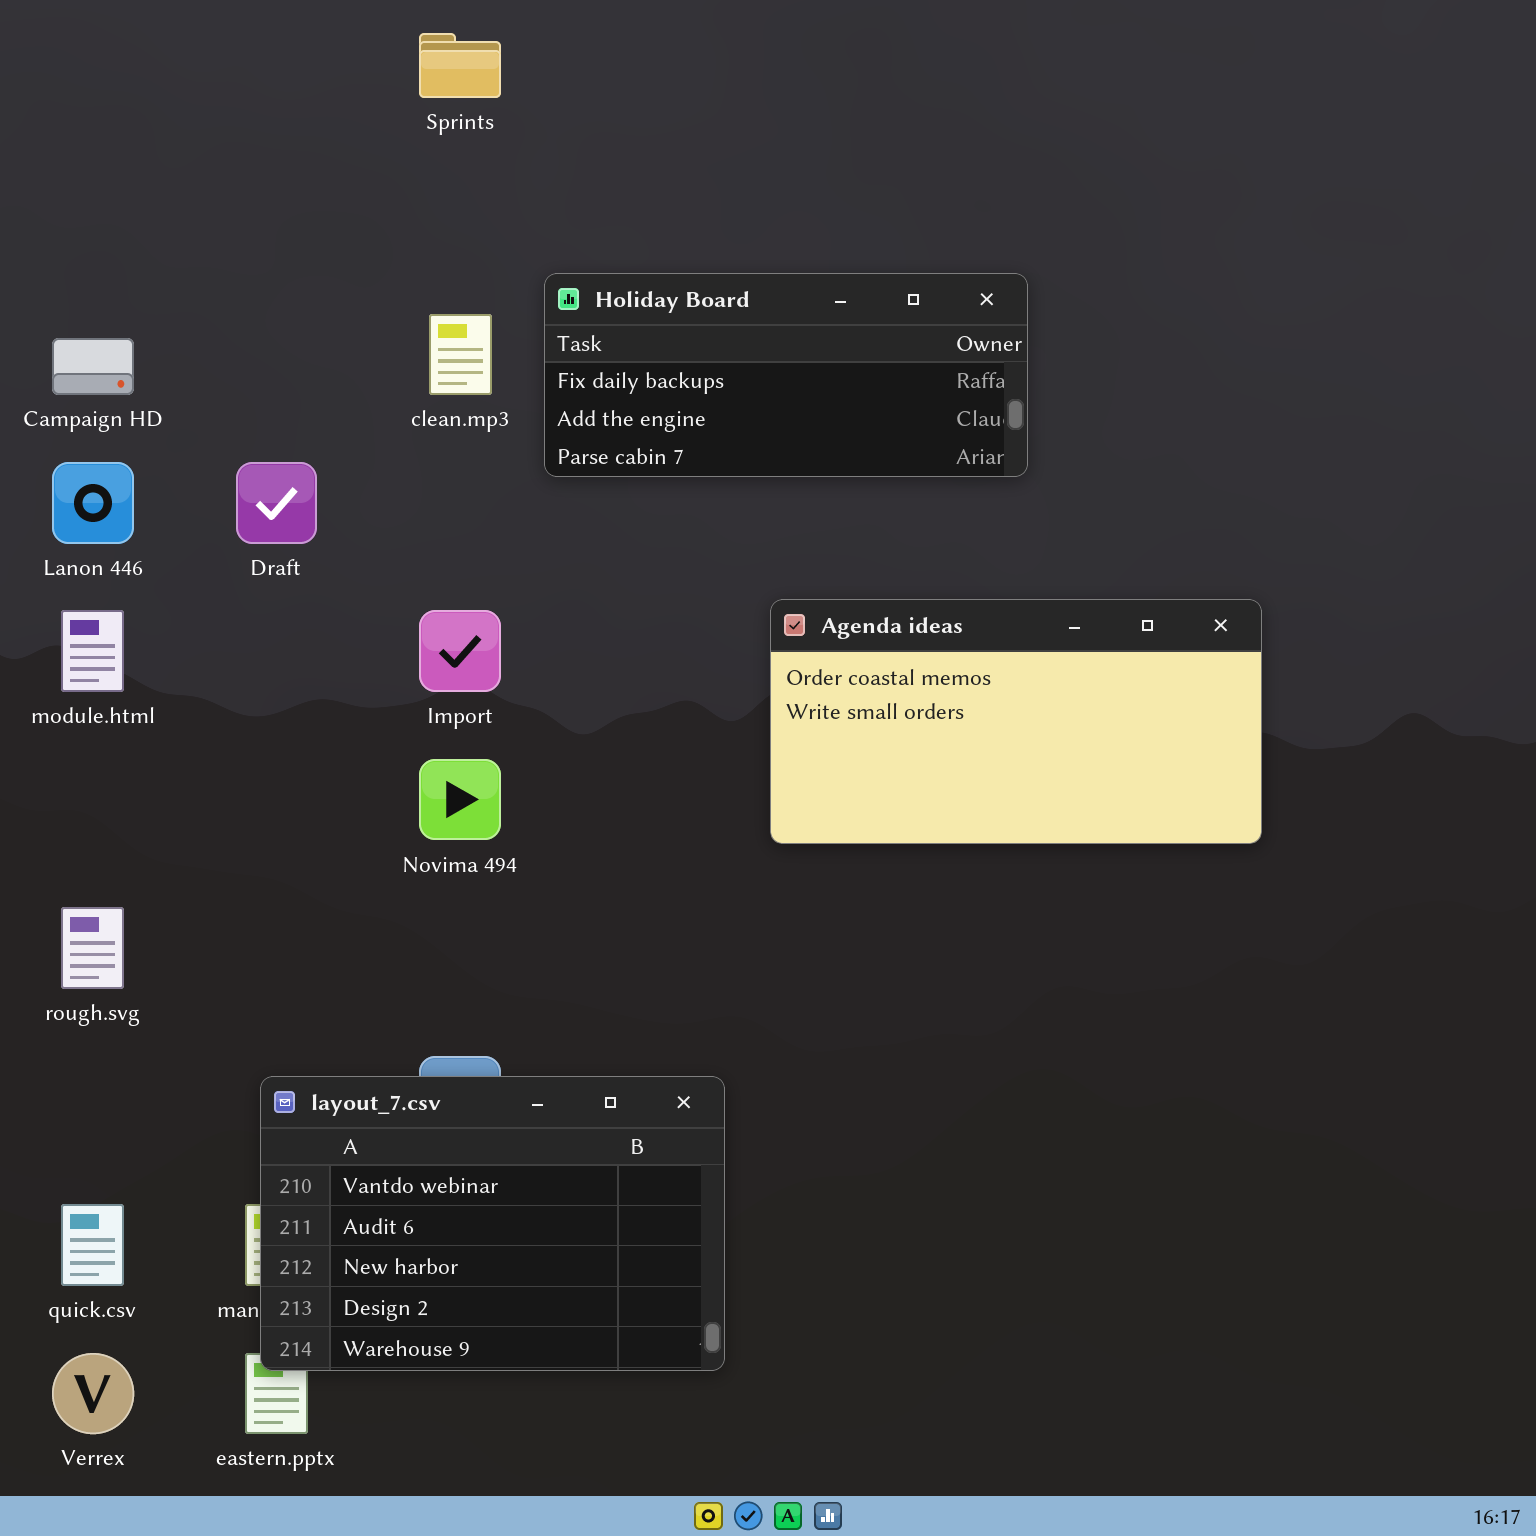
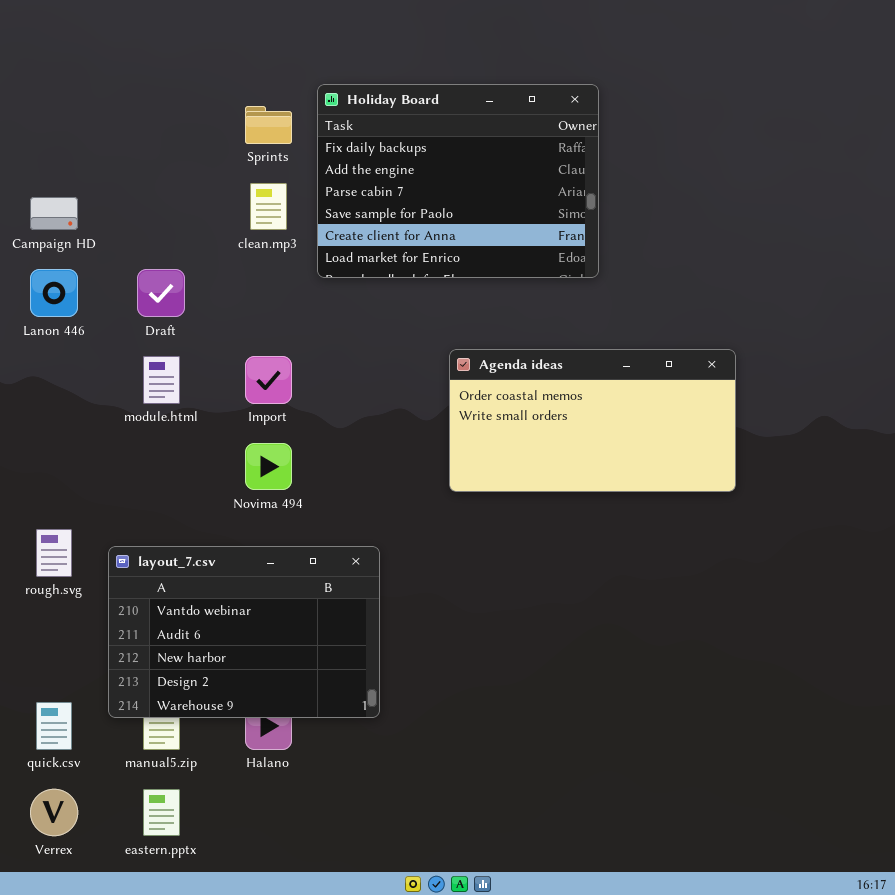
Sprints: [419,33,501,98] -> [245,106,292,144], moved
Holiday Board: [544,273,1028,477] -> [317,84,599,278], resized
module.html: [61,610,124,692] -> [143,356,180,404], moved
layout_7.csv: [260,1076,725,1371] -> [108,546,380,718], moved

